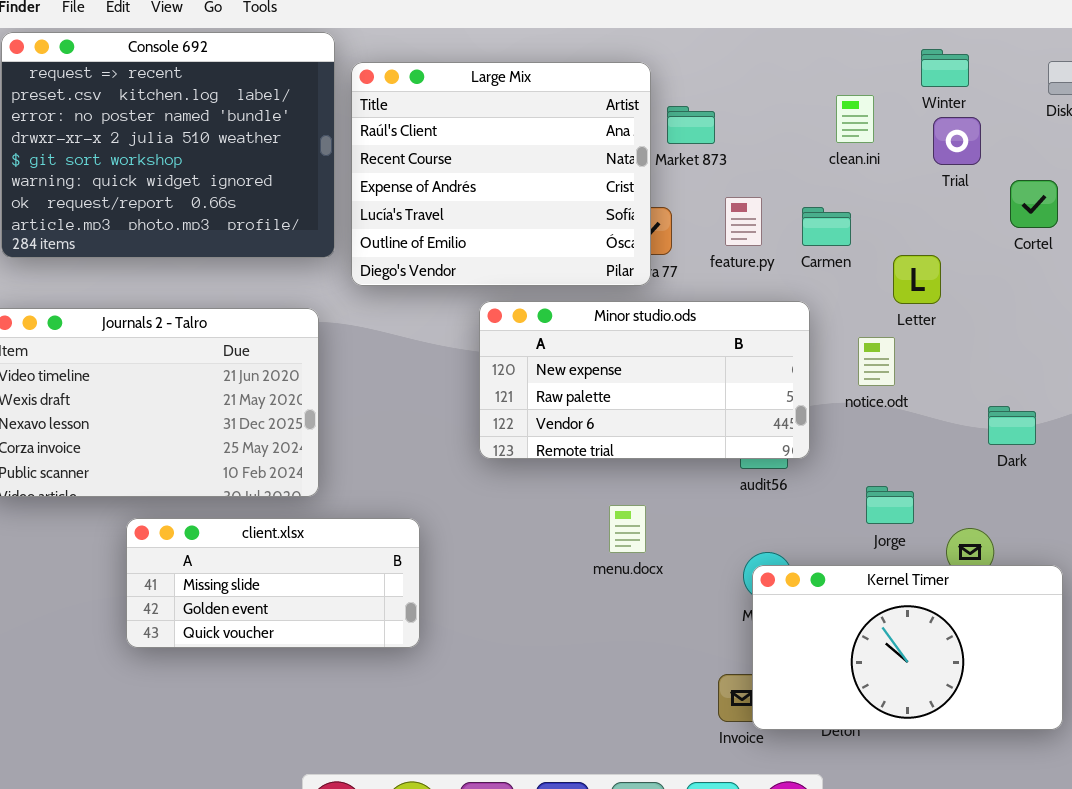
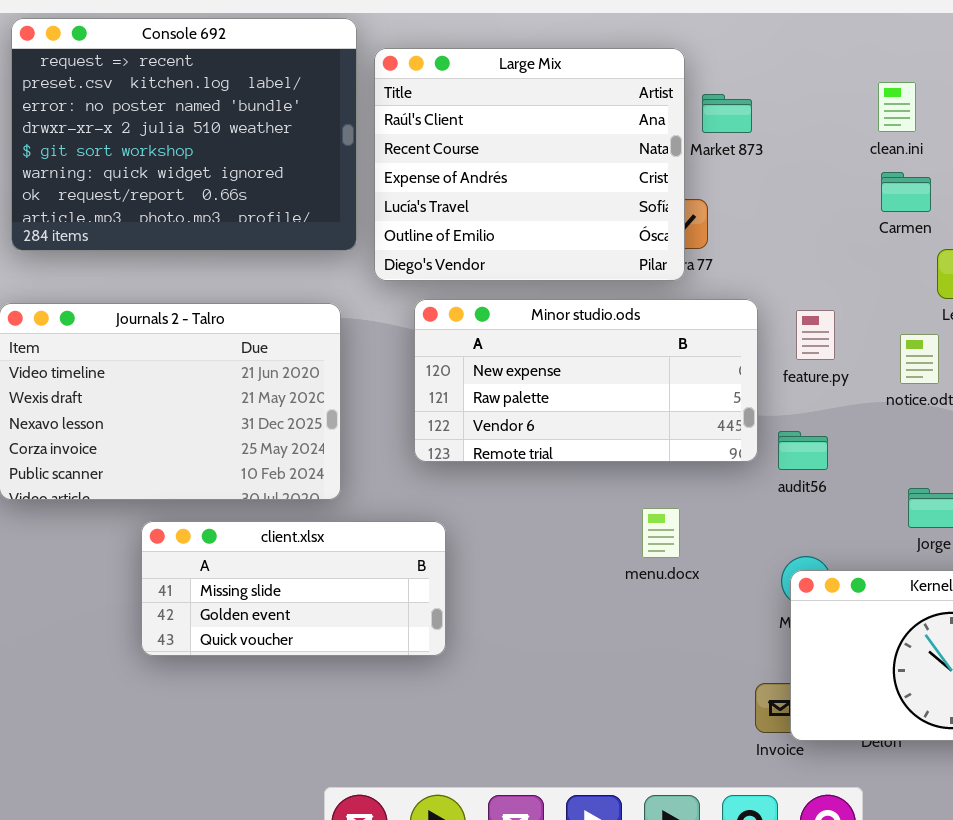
feature.py: [725,197,762,246] -> [796,310,835,360], moved
Carmen: [802,207,851,246] -> [881,172,931,212], moved
Minor studio.ods: [479,301,810,459] -> [414,299,758,462], moved

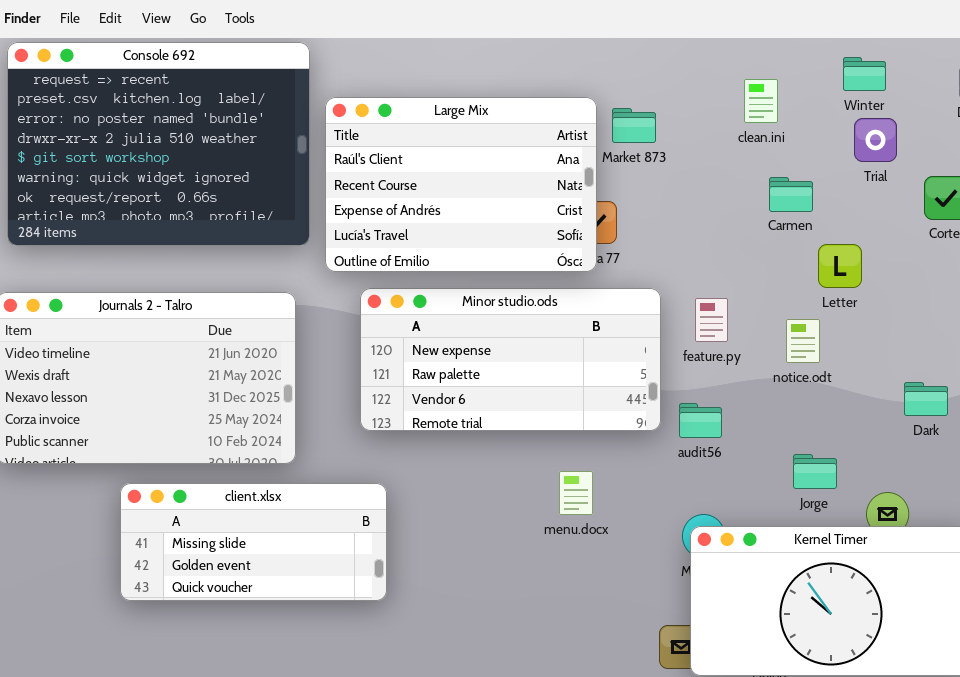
Large Mix: [374,48,685,281] -> [325,97,597,272], resized
clean.ini: [878,82,916,132] -> [744,79,778,123], moved

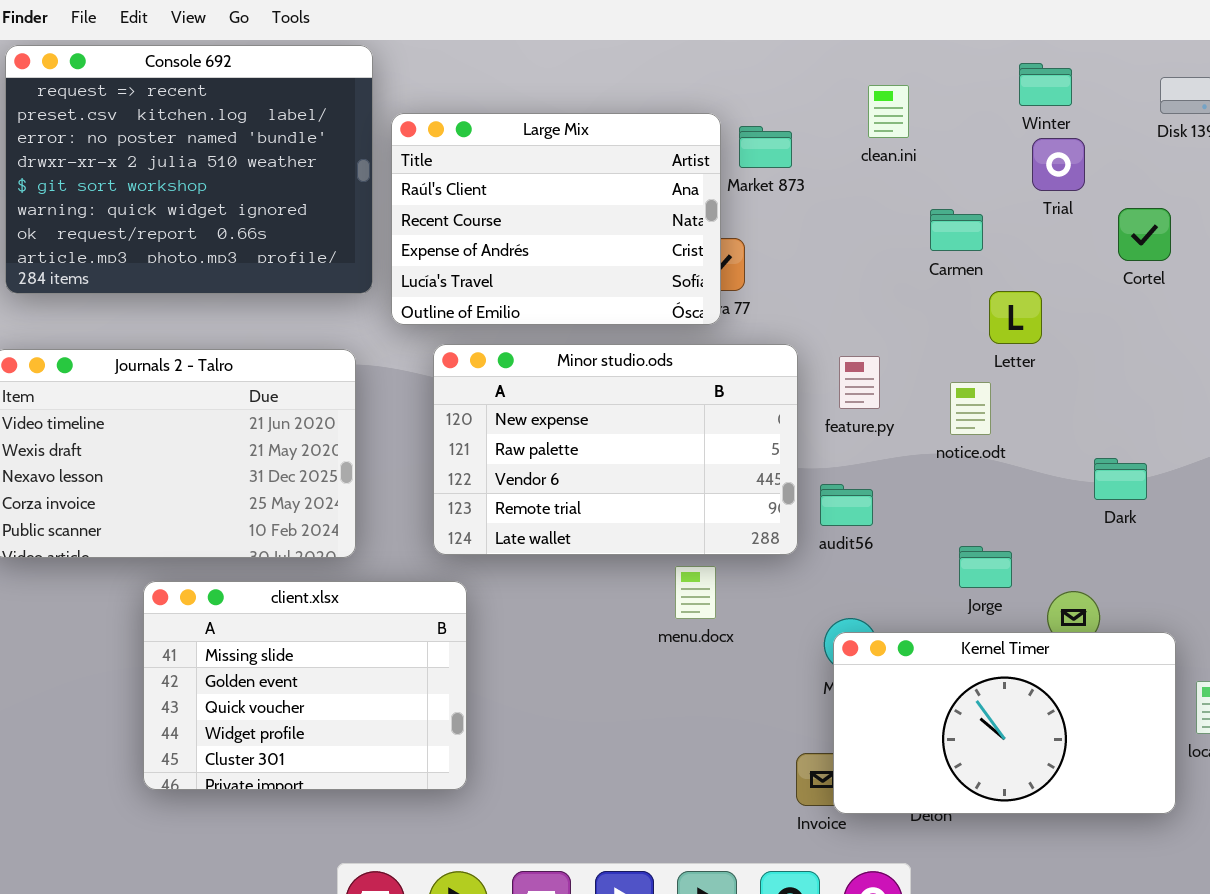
clean.ini: [744,79,778,123] -> [868,85,909,138], moved
Minor studio.ods: [360,288,661,431] -> [433,344,798,555], resized
client.xlsx: [120,483,387,601] -> [143,581,467,790], resized

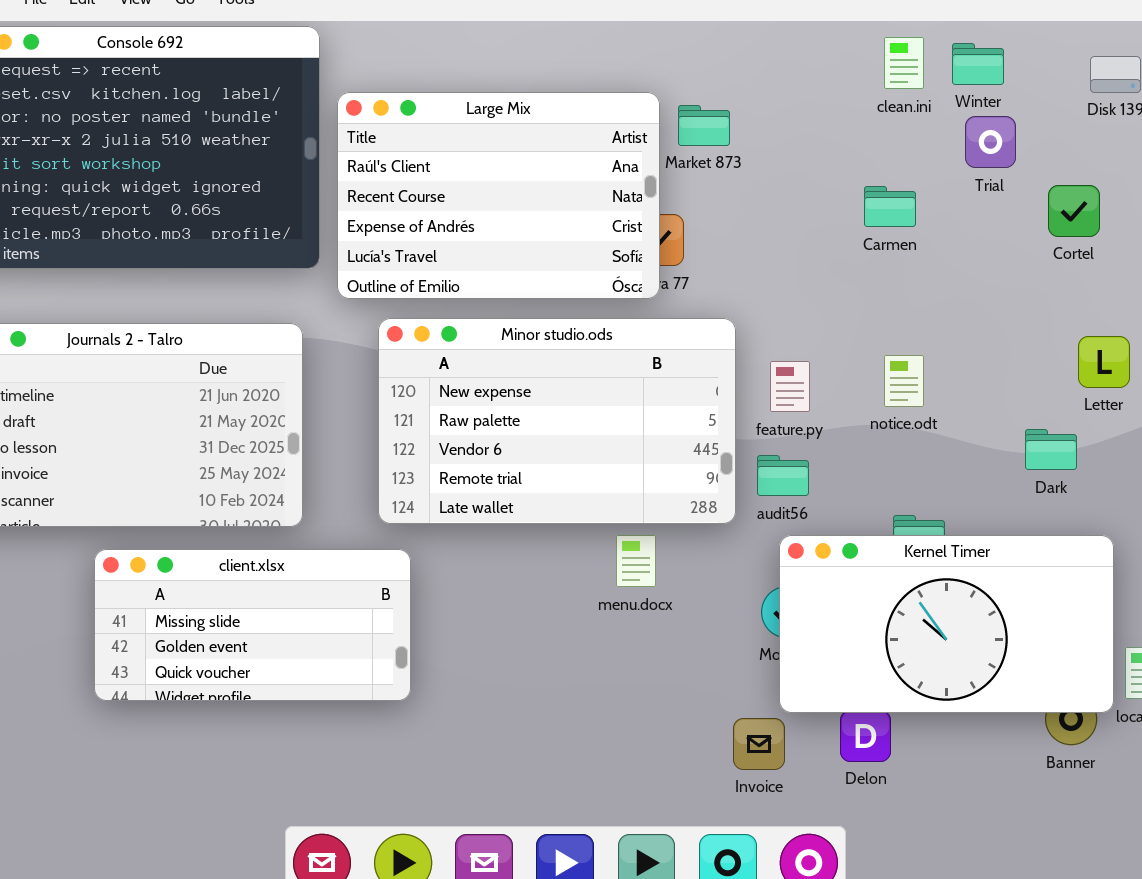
clean.ini: [868,85,909,138] -> [884,37,924,89], moved
Letter: [989,291,1042,344] -> [1078,336,1130,388], moved
feature.py: [839,356,880,409] -> [770,361,810,412], moved
client.xlsx: [143,581,467,790] -> [94,549,411,701], resized
Kernel Timer: [833,632,1176,814] -> [779,535,1114,713], moved

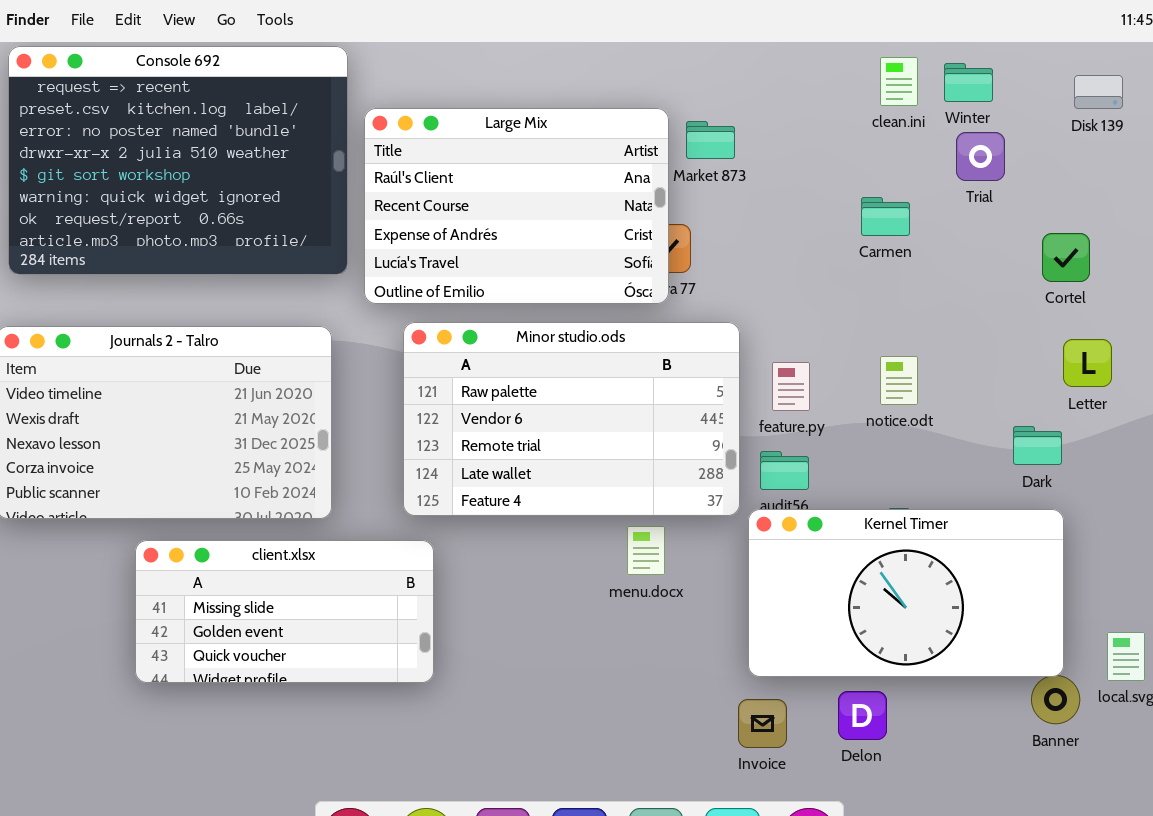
Cortel: [1048,185,1100,237] -> [1042,233,1090,282], moved
Minor studio.ods: [378,318,736,524] -> [403,322,740,516], scrolled down 1 row
Kernel Timer: [779,535,1114,713] -> [748,509,1064,677], moved

